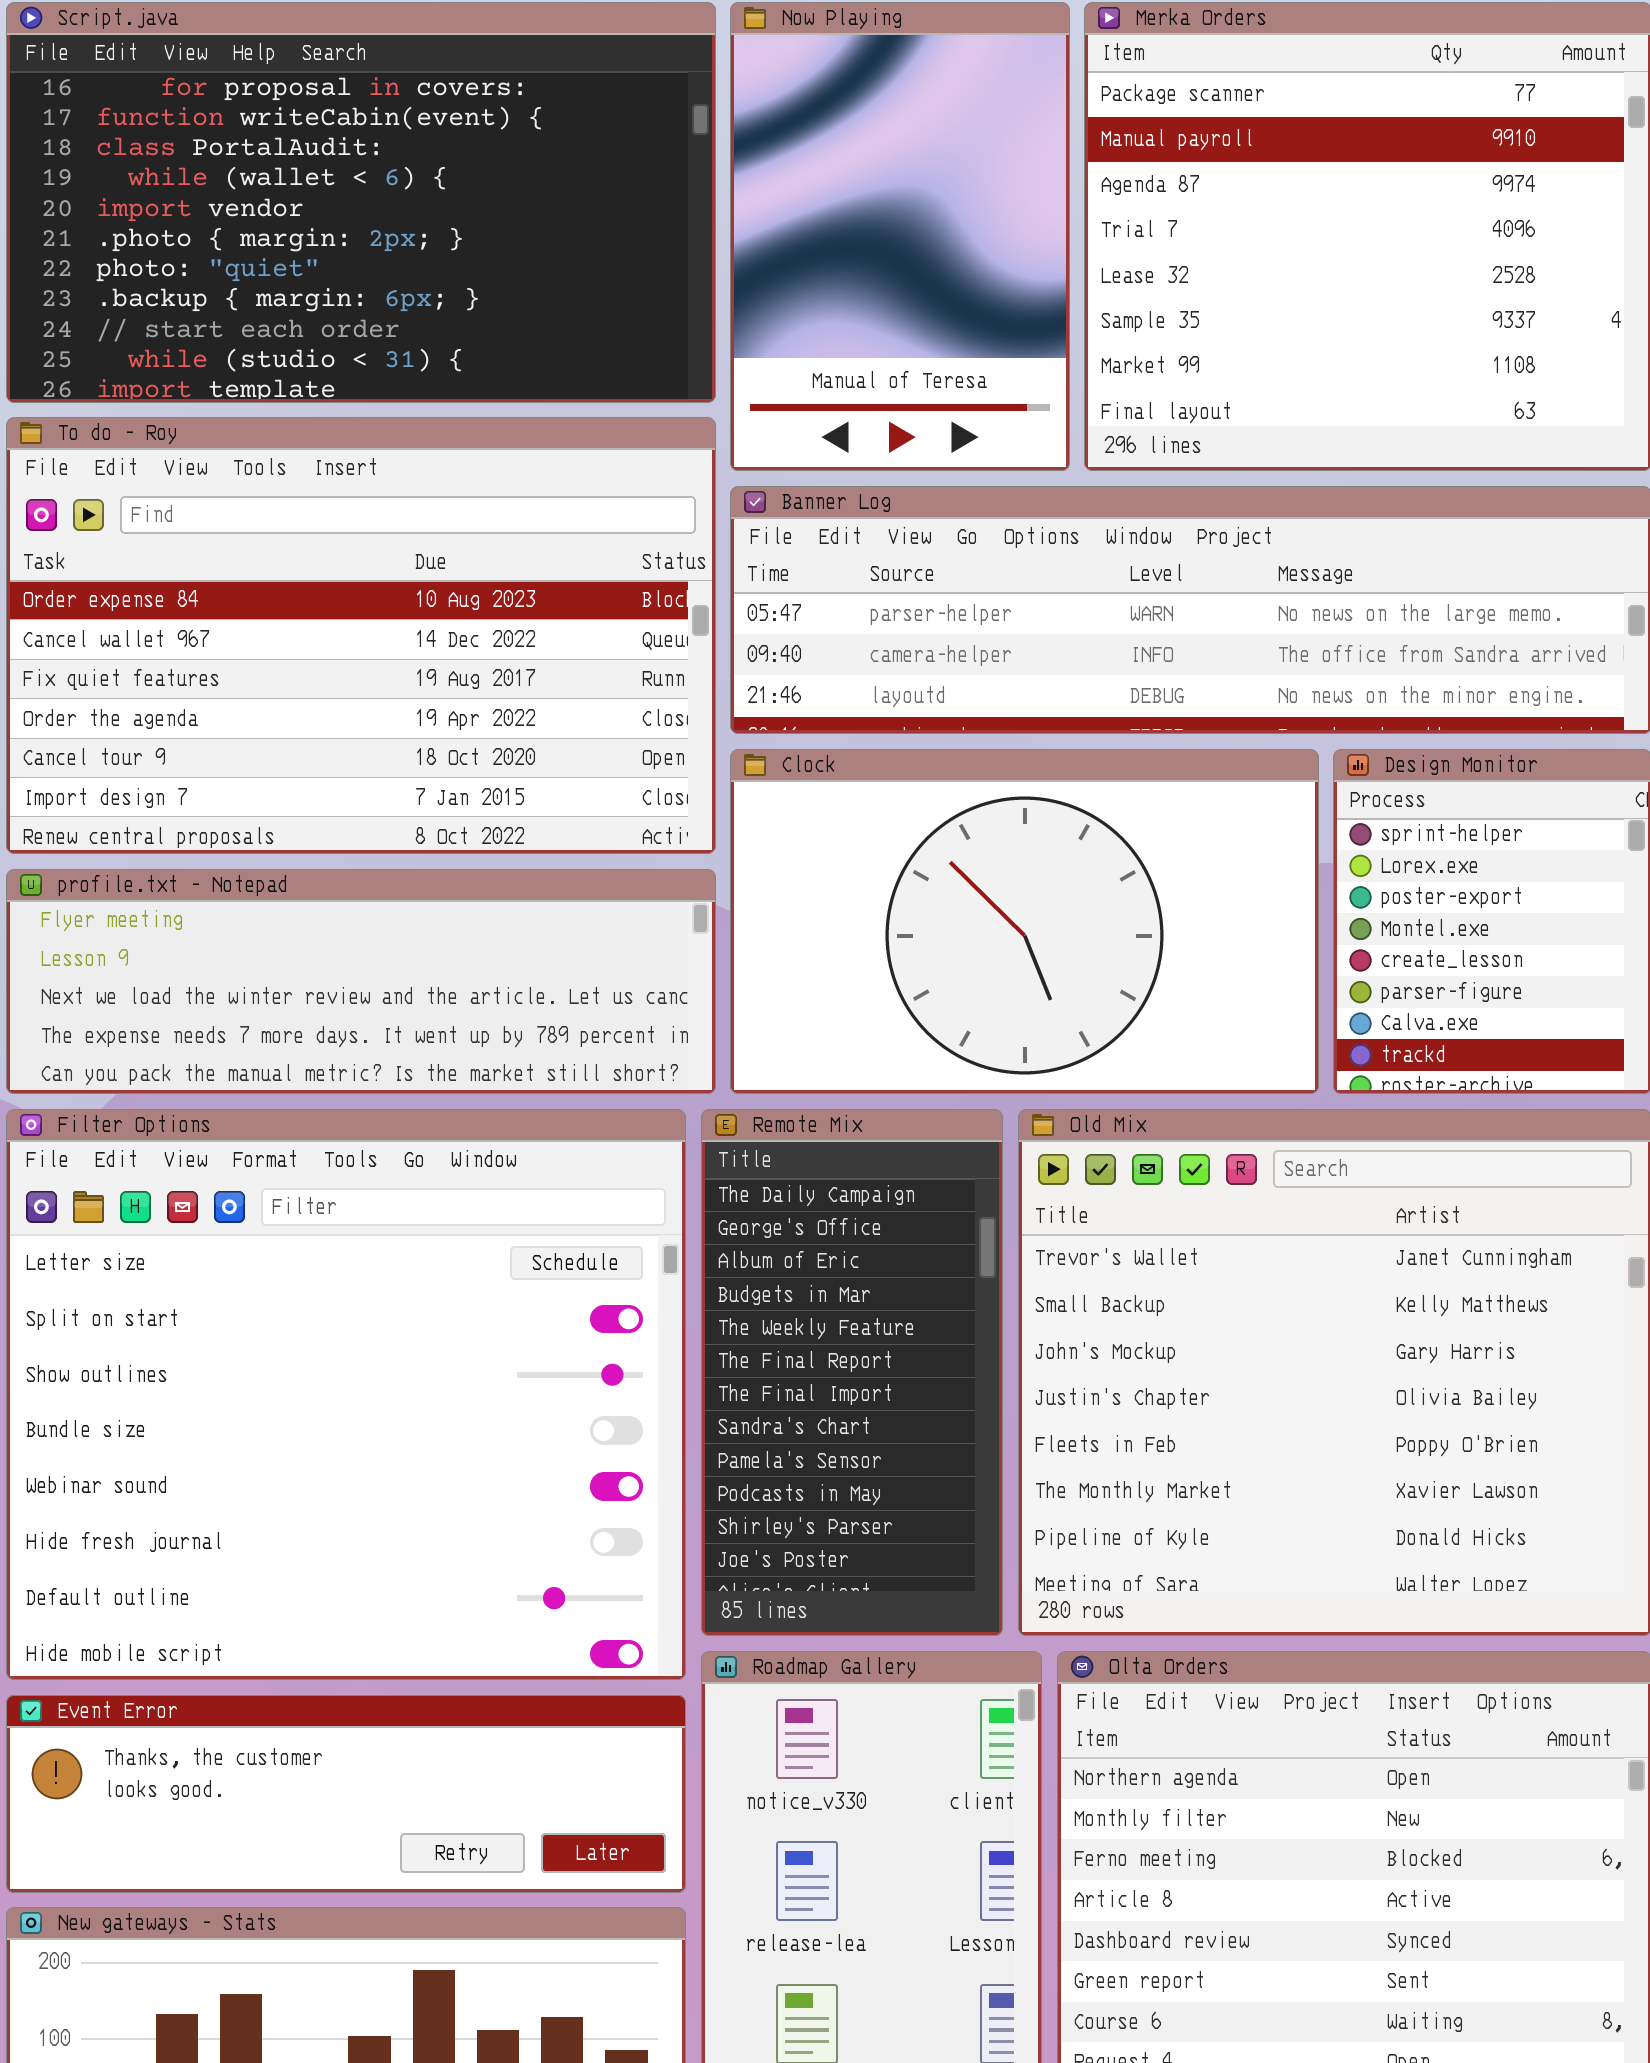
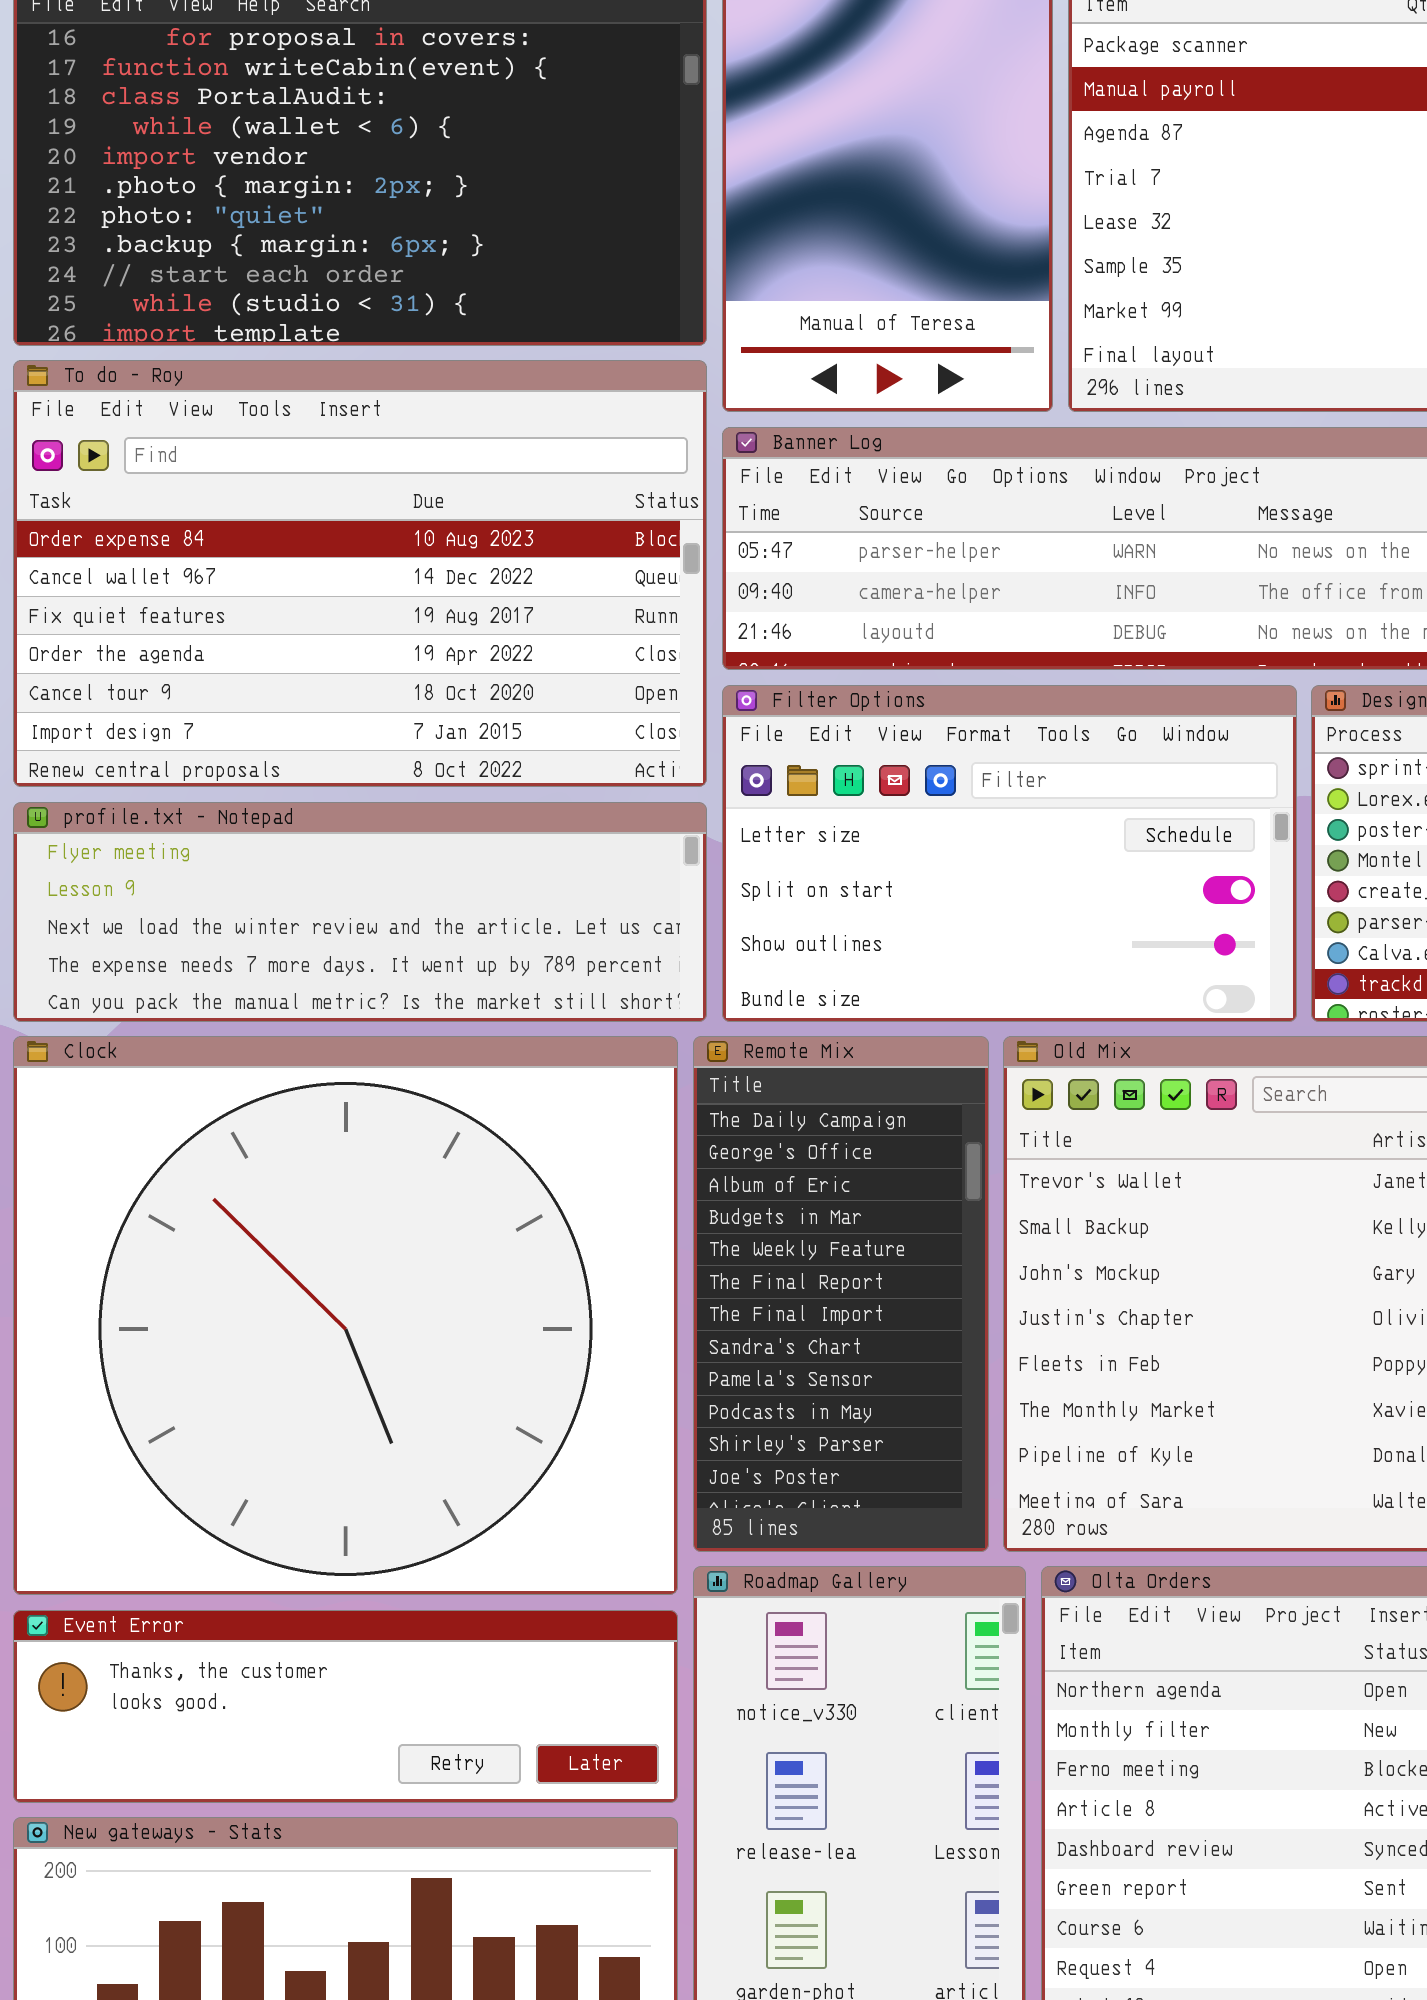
Clock: [730,749,1319,1094] -> [13,1036,678,1595], moved, resized
Filter Options: [6,1109,686,1680] -> [722,685,1297,1022], moved, resized

